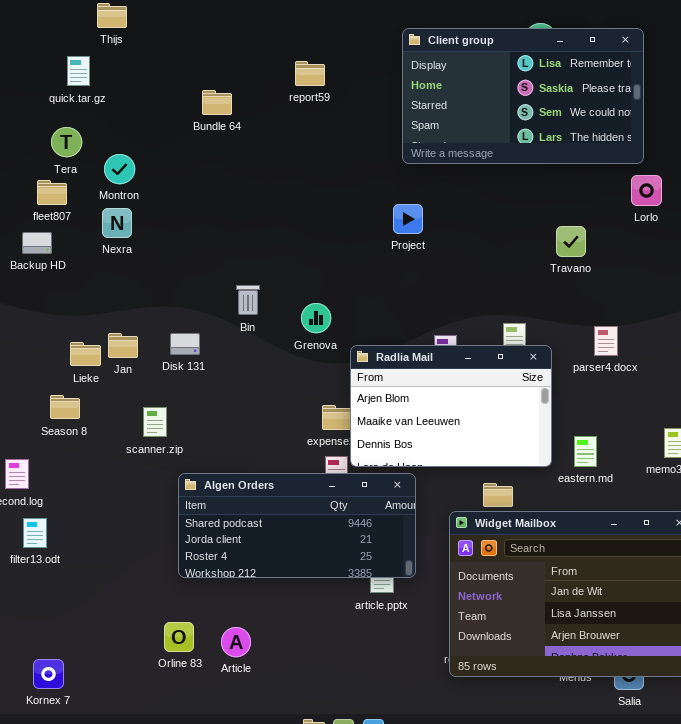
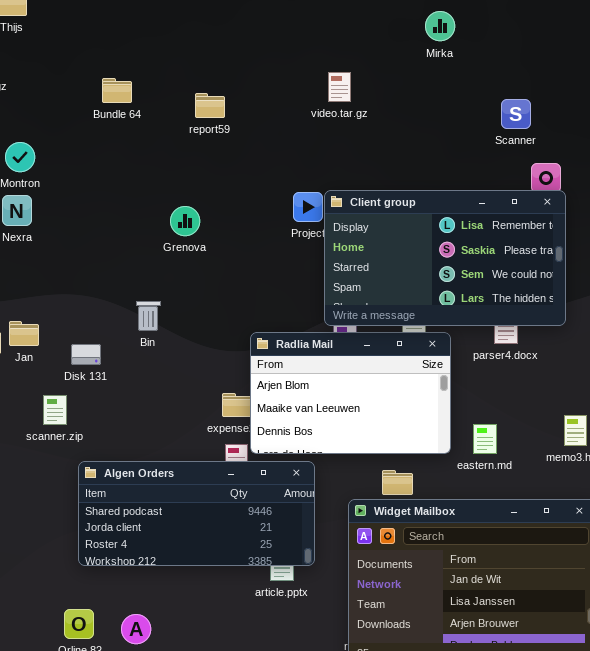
Client group: [402,28,644,164] -> [324,190,566,326], moved
report59: [295,61,325,86] -> [195,93,225,118], moved
Bin: [236,285,260,315] -> [136,301,161,331], moved
Grenova: [301,303,331,333] -> [170,206,200,236], moved
Disk 131: [170,333,200,355] -> [71,344,101,365], moved

